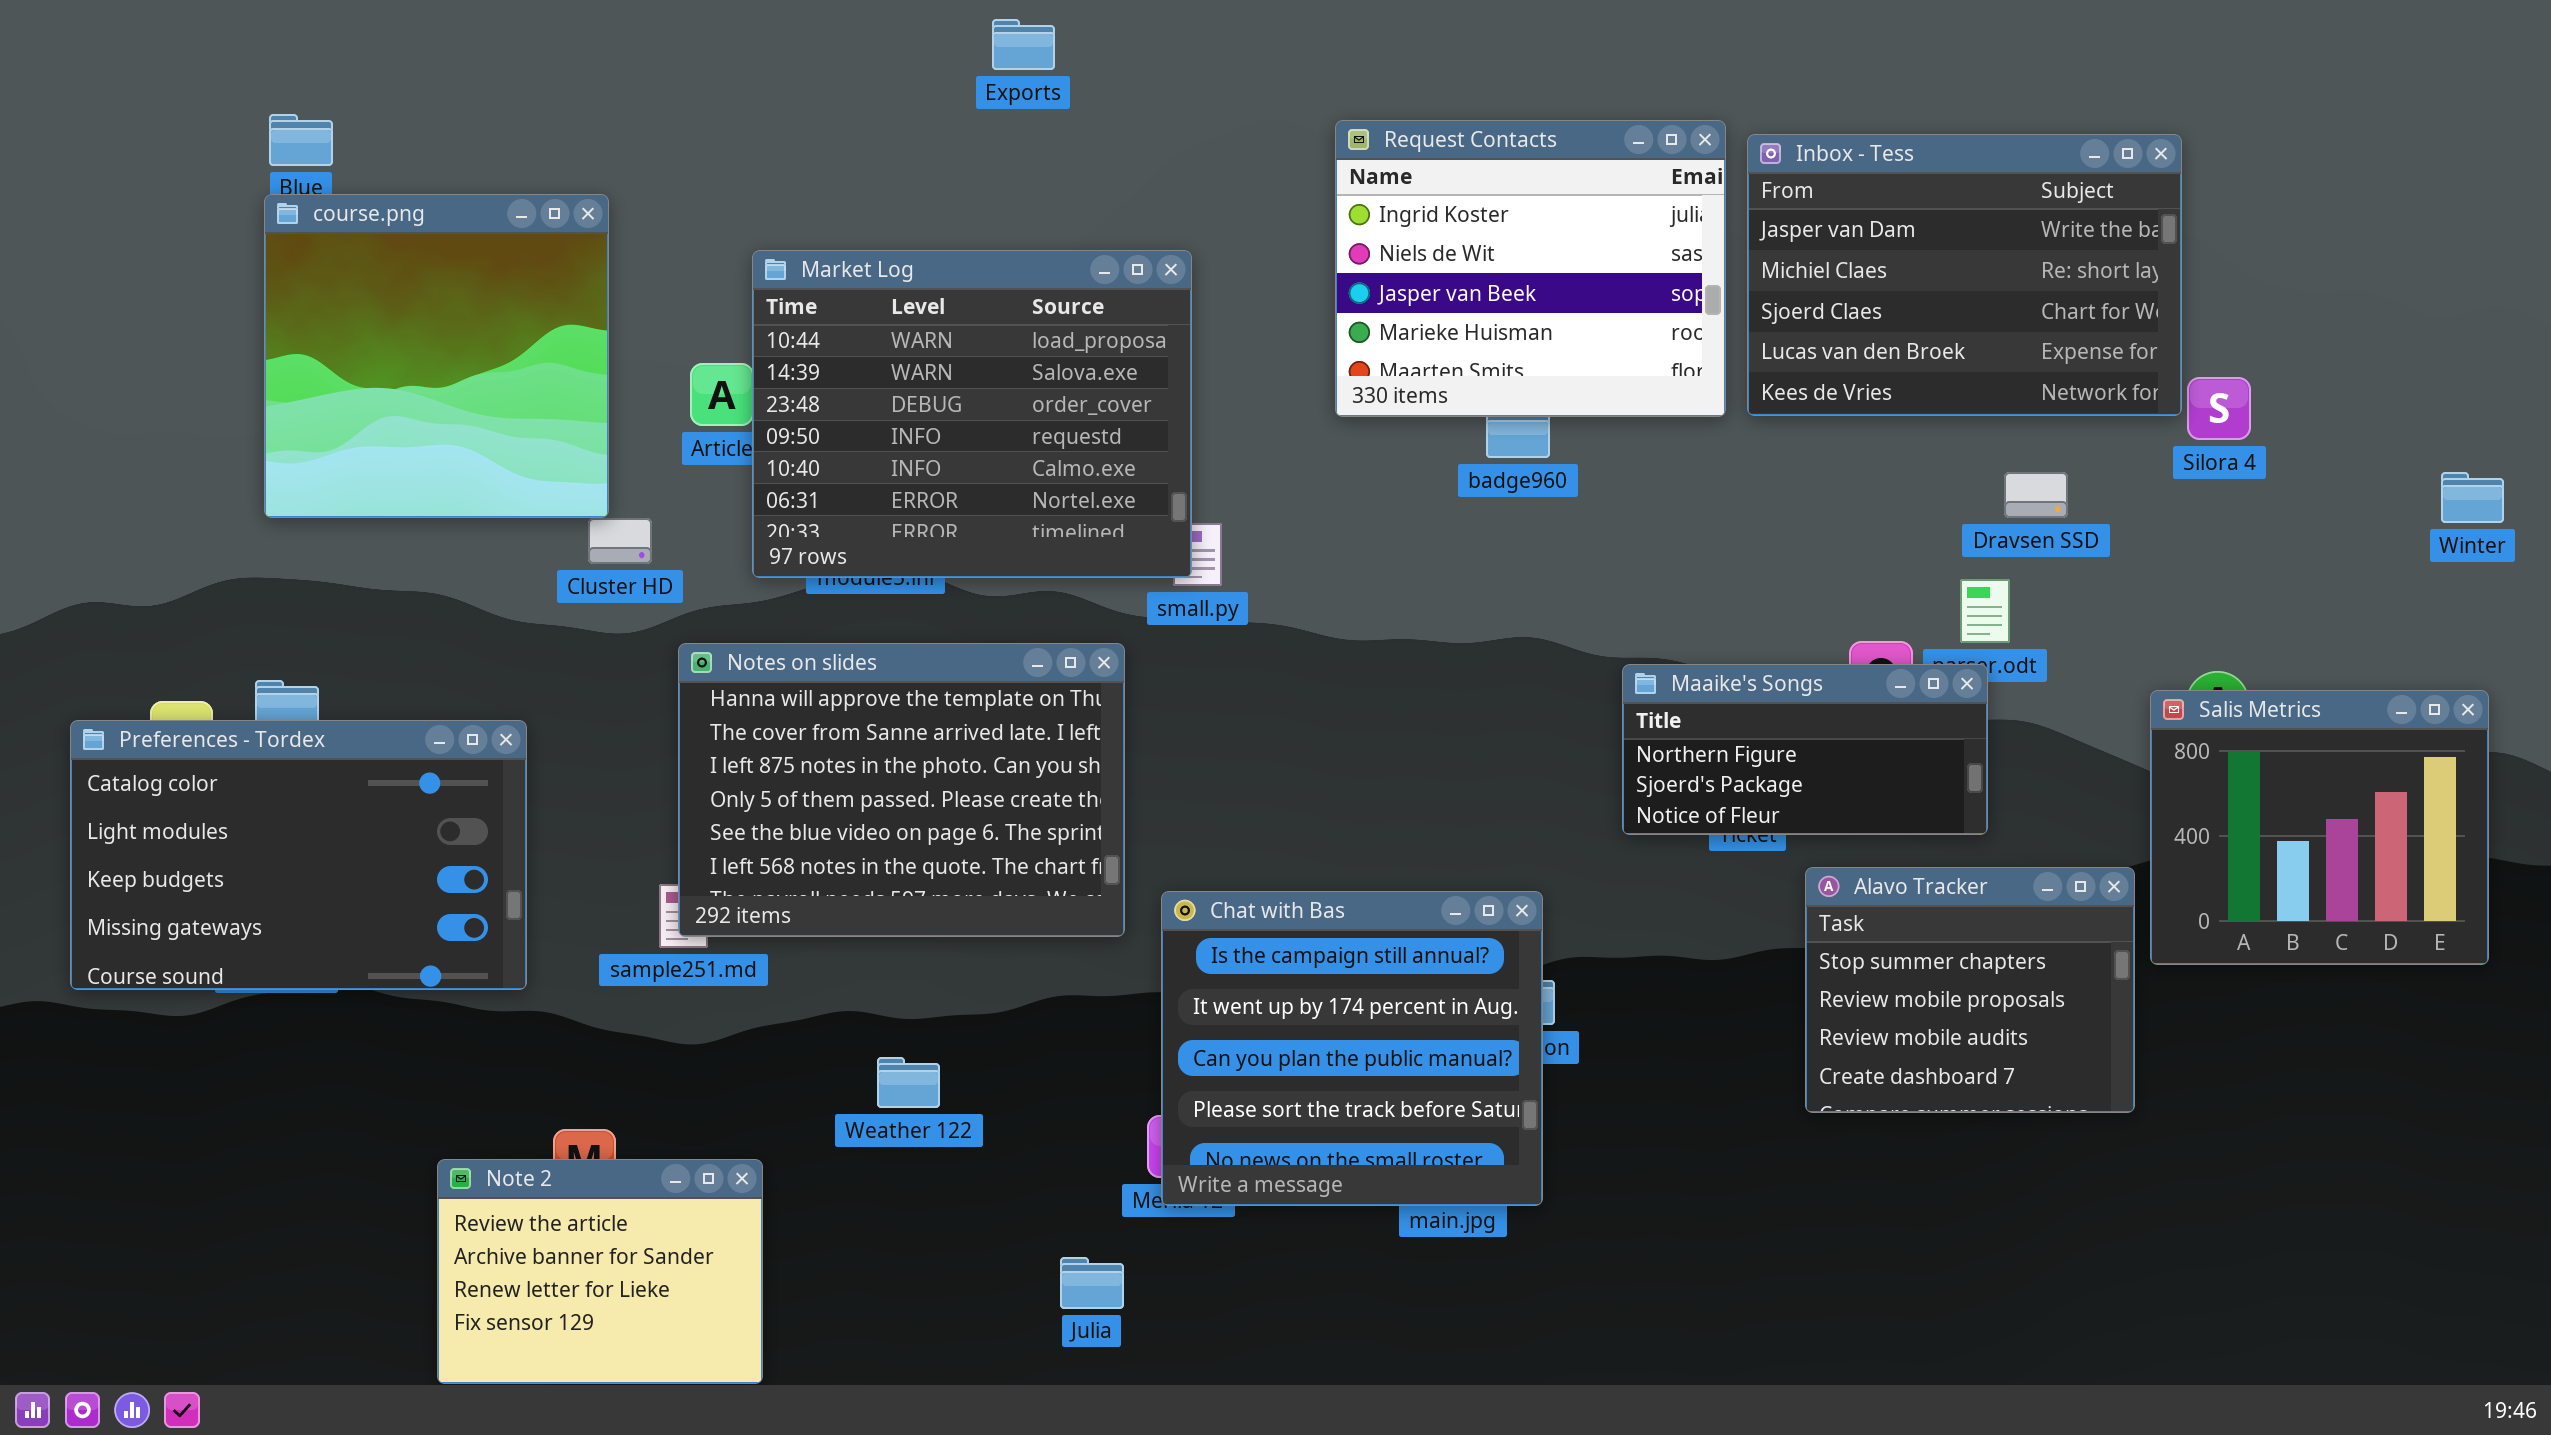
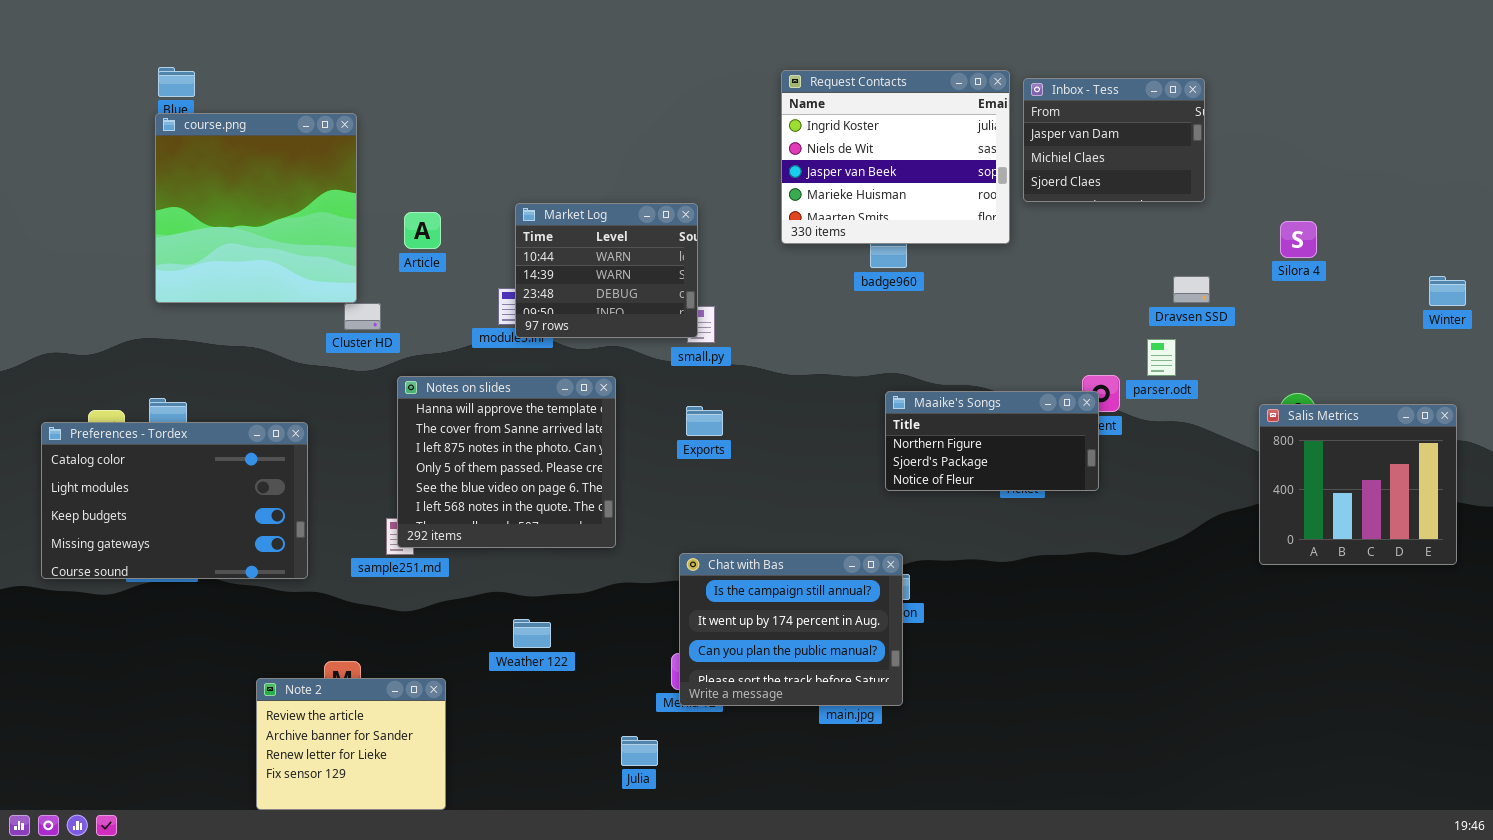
Exports: [992,19,1055,70] -> [686,406,723,436], moved
Inbox - Tess: [1747,134,2182,416] -> [1023,78,1205,202], resized
Market Log: [752,250,1192,578] -> [515,203,698,338], resized
Notes on slides: [678,643,1125,937] -> [397,376,616,548], resized
Maaike's Songs: [1622,664,1988,835] -> [885,391,1099,491], moved
Alavo Tracker: [1805,867,2135,1113] -> none, closed
Chat with Bas: [1161,891,1543,1206] -> [679,553,903,706], resized

